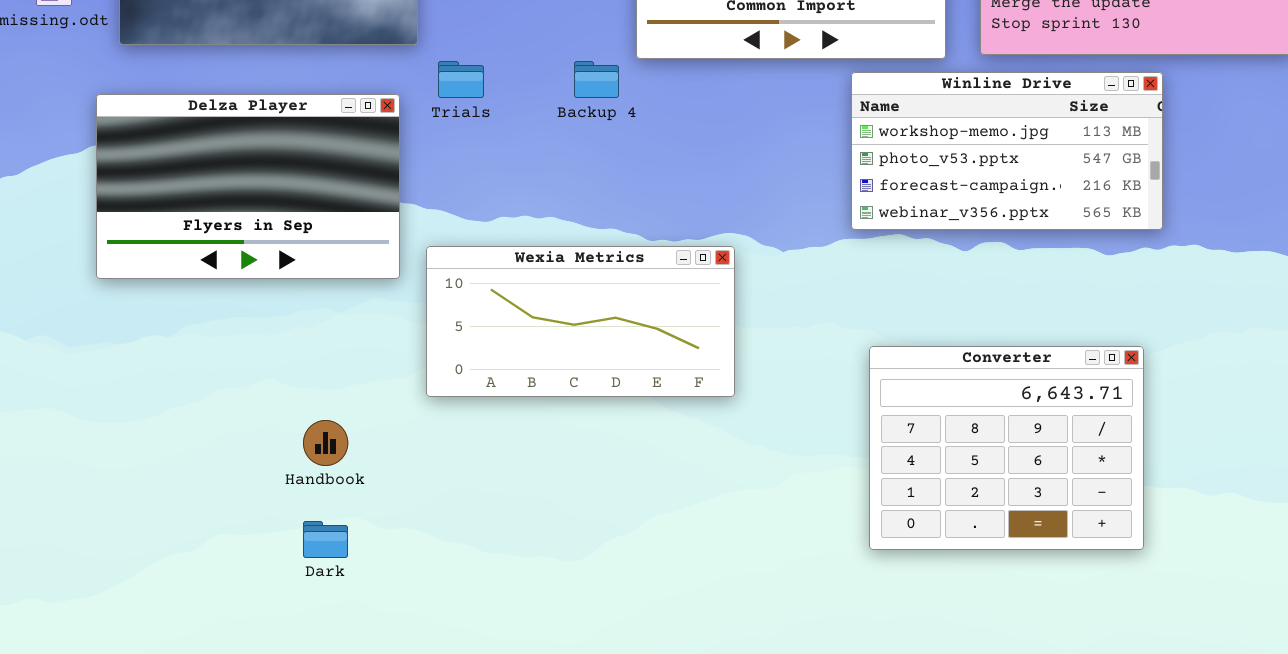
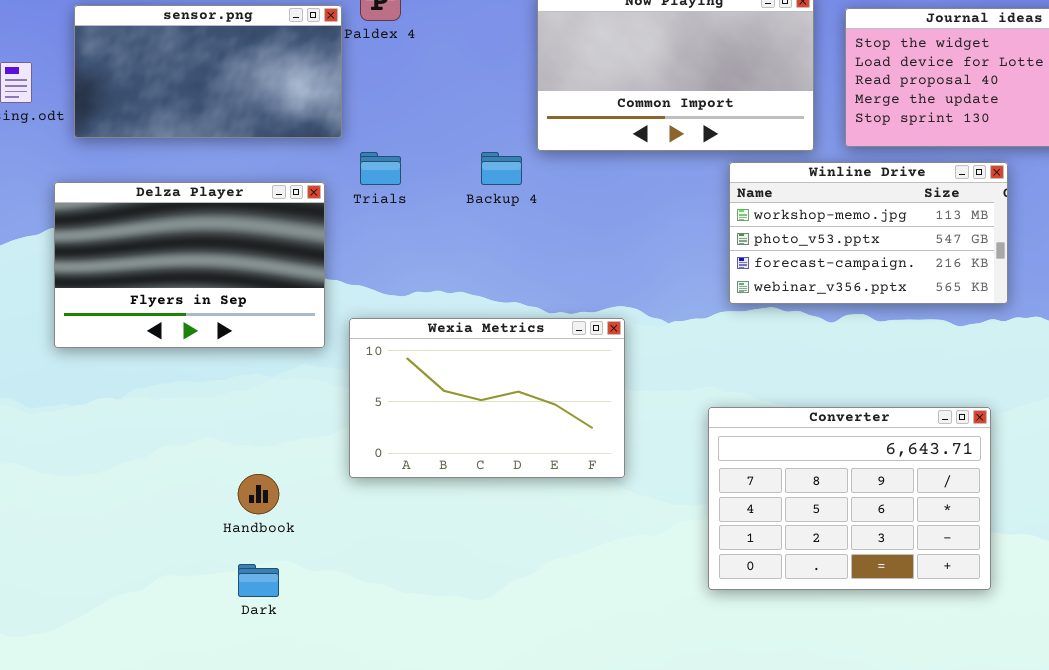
Wexia Metrics: [426,246,735,397] -> [349,318,625,478], resized
Converter: [869,346,1144,550] -> [708,407,991,590], resized

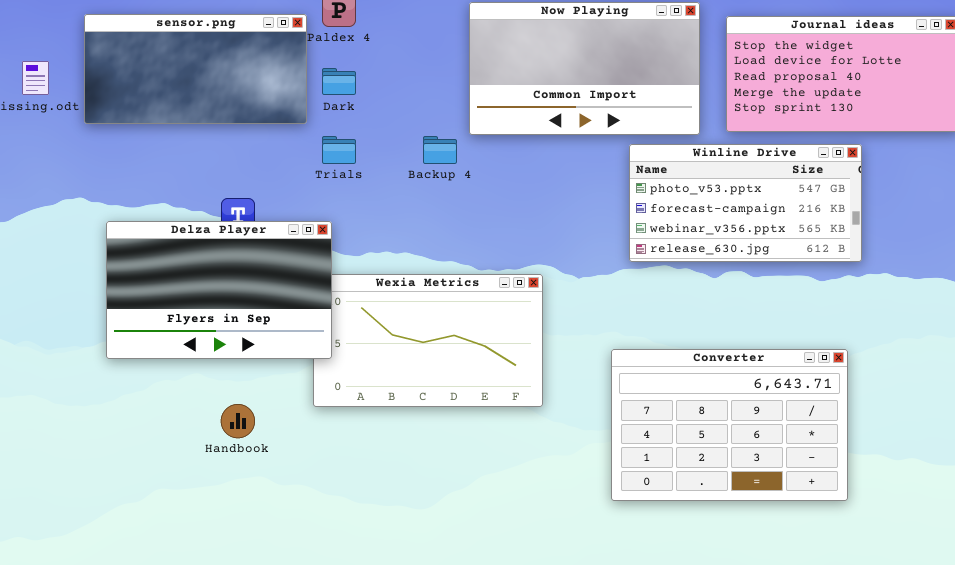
Winline Drive: [729,162,1008,304] -> [629,144,862,262], scrolled down 1 row
Delza Player: [54,182,325,348] -> [106,221,332,359], moved
Dark: [238,564,279,597] -> [322,68,356,95], moved

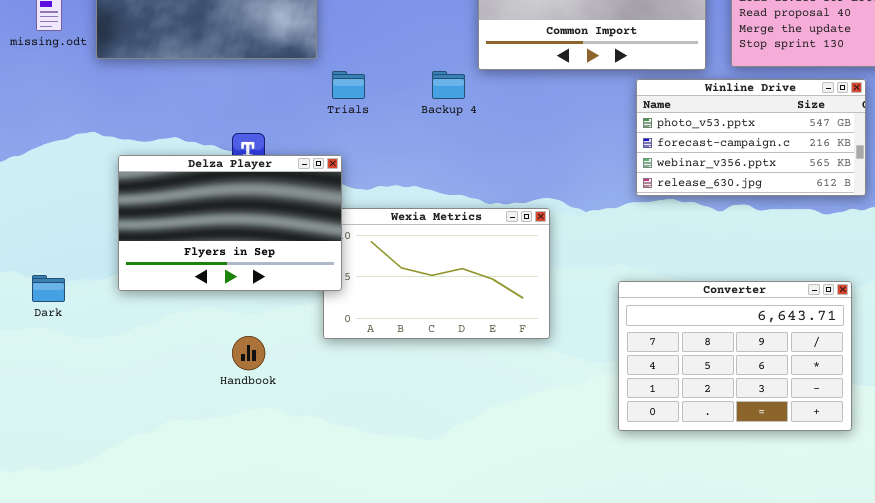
Dark: [322,68,356,95] -> [32,275,65,302], moved

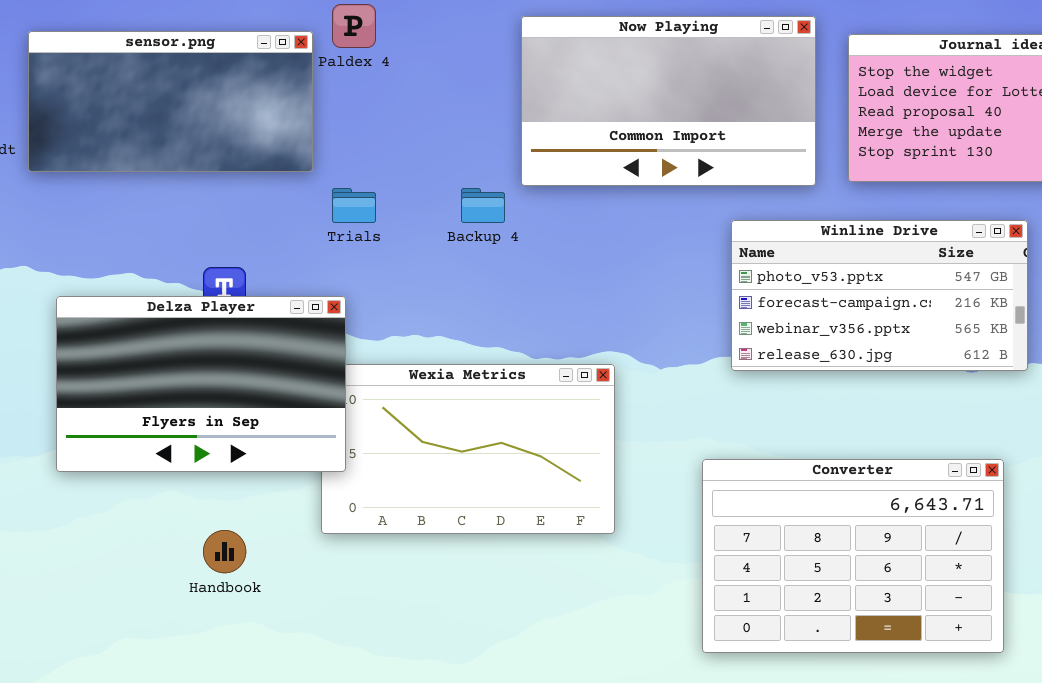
Winline Drive: [636,79,866,196] -> [731,220,1028,371], moved

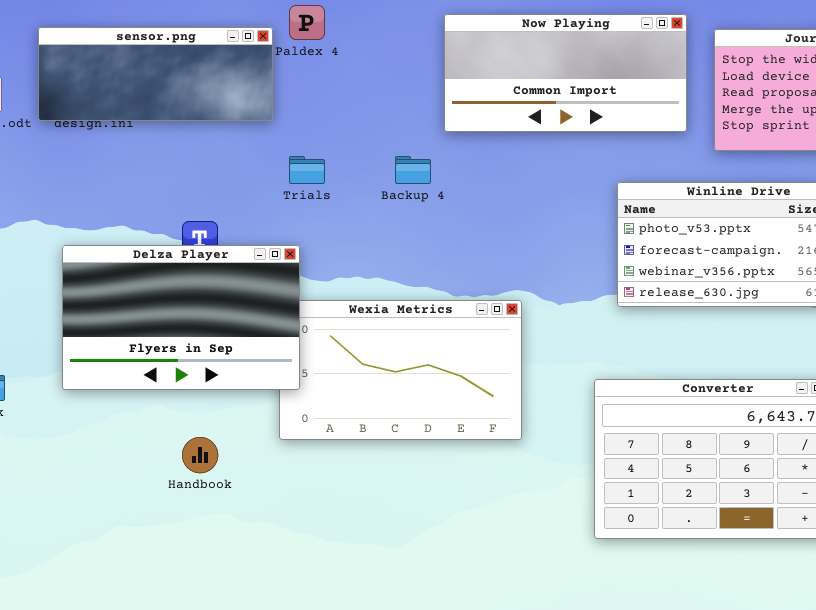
Now Playing: [521,16,816,186] -> [444,14,687,132], resized
sensor.png: [28,31,313,172] -> [38,27,273,121], resized

